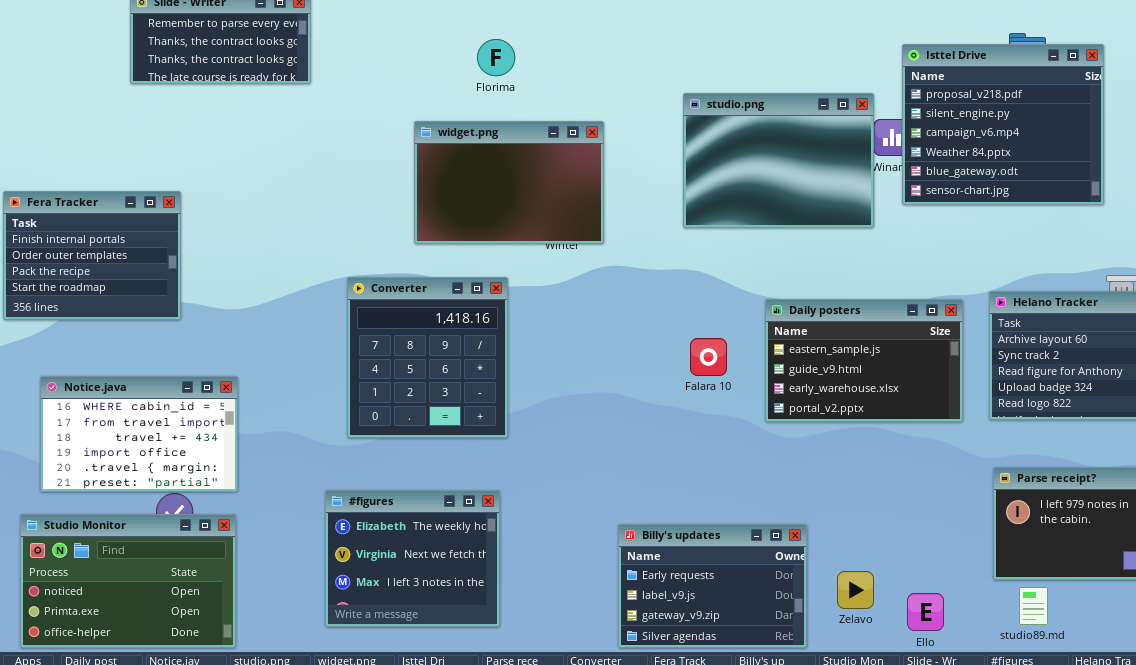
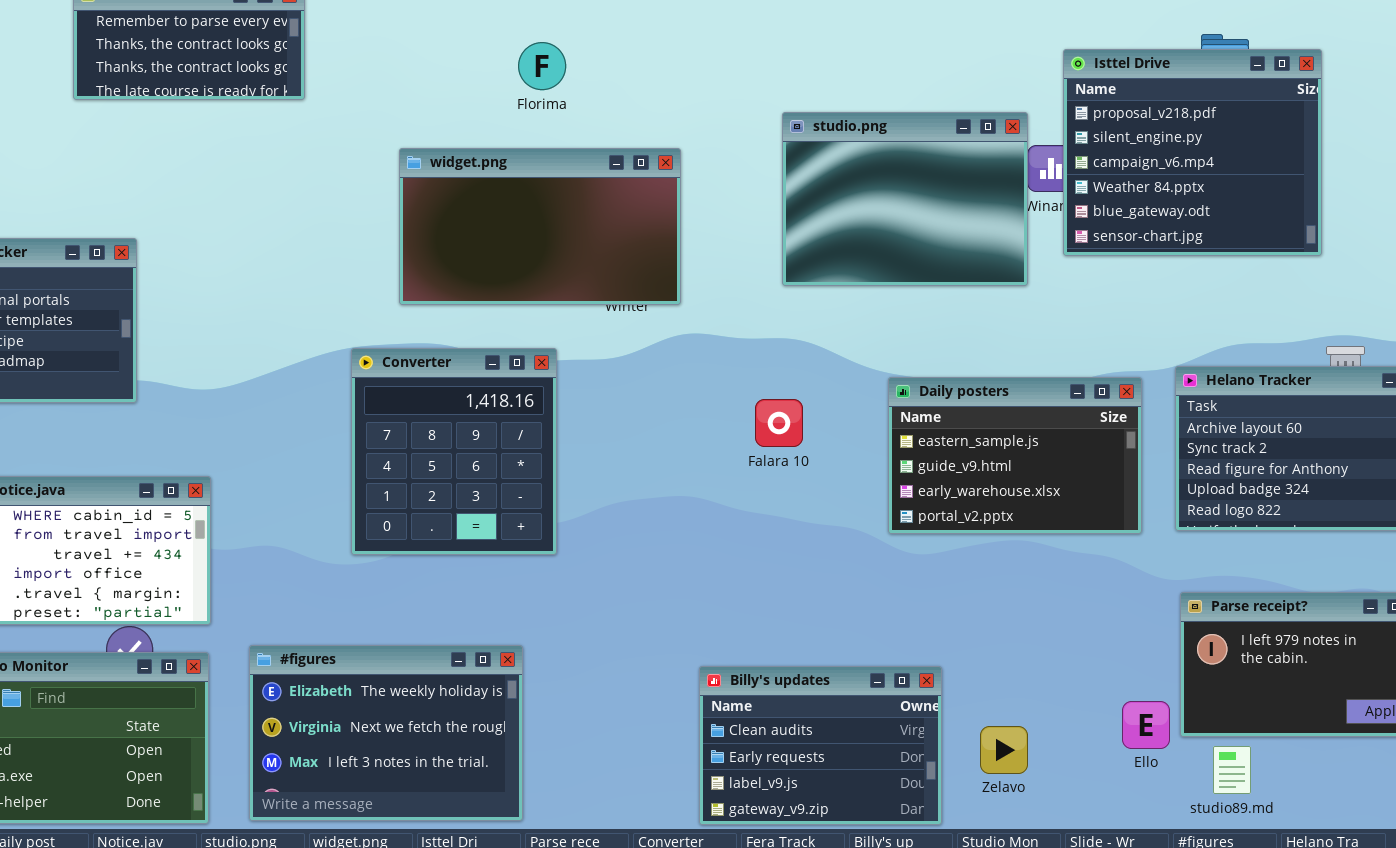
widget.png: [414,121,604,244] -> [399,148,681,305], resized
Falara 10: [690,338,727,376] -> [755,399,803,447], moved
#figures: [325,490,500,627] -> [249,645,523,821], moved, resized
Billy's updates: [618,524,807,648] -> [699,666,942,825], scrolled up 1 row
Ello: [907,593,944,631] -> [1122,701,1170,749], moved

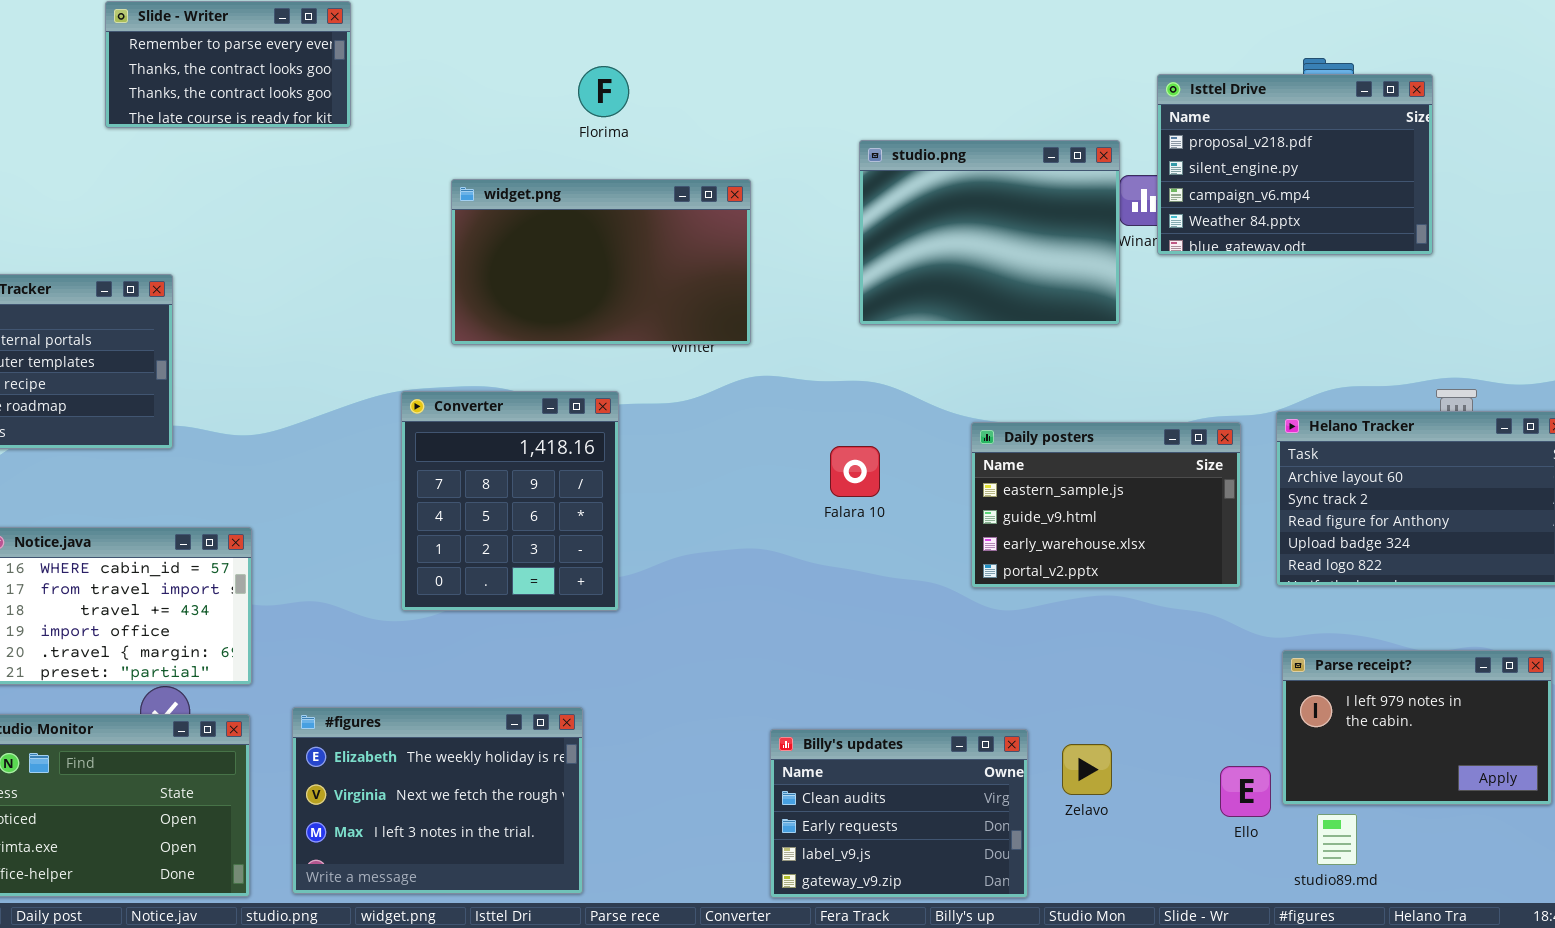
Isttel Drive: [1063,49,1322,256] -> [1157,74,1433,255], resized
Zelavo: [980,726,1028,774] -> [1062,744,1112,795], moved

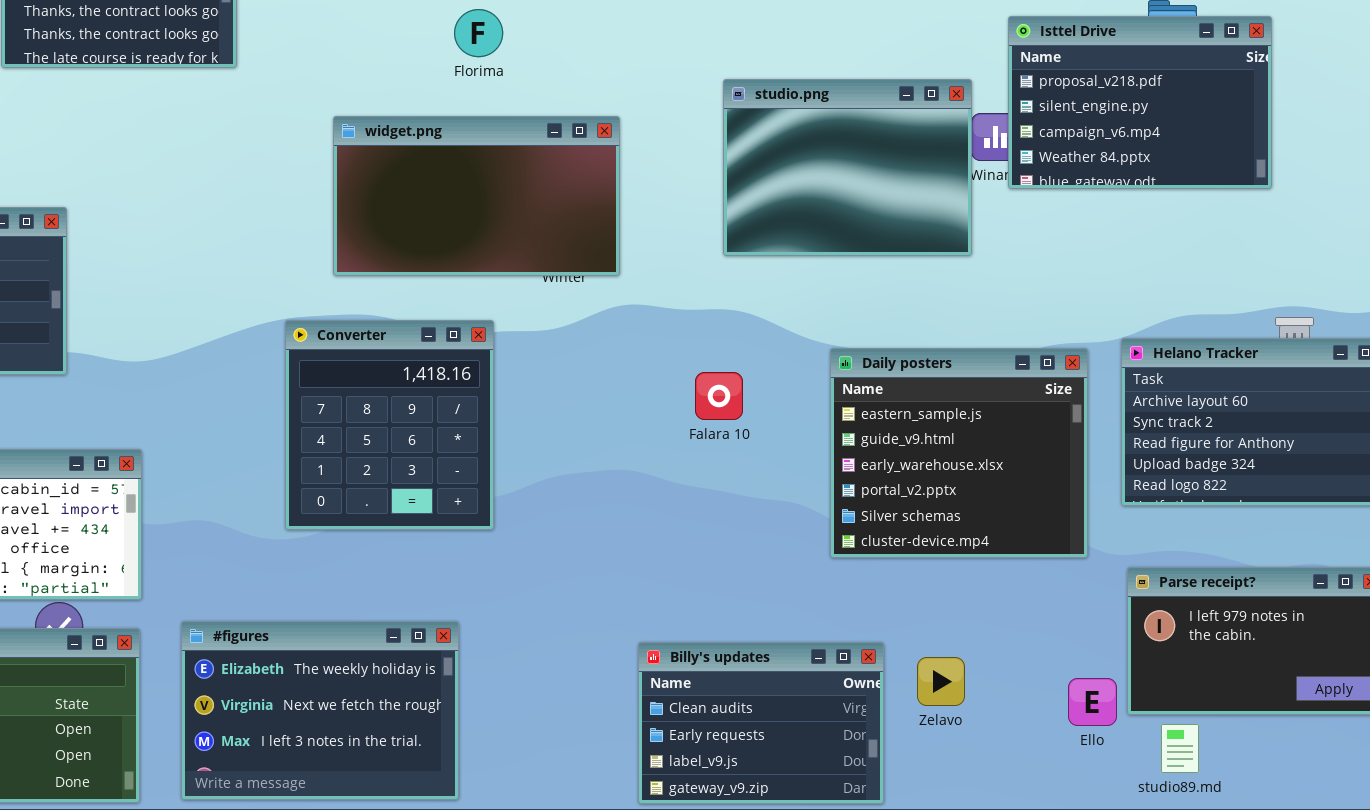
Daily posters: [971,422,1241,588] -> [830,348,1088,558], resized

